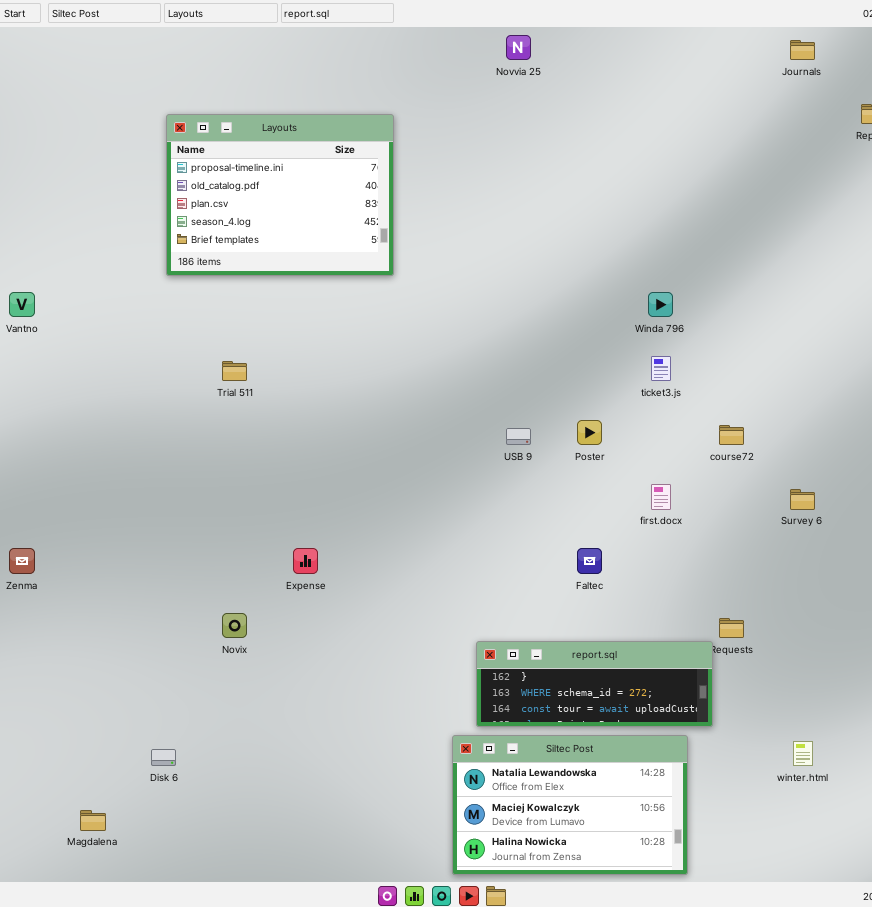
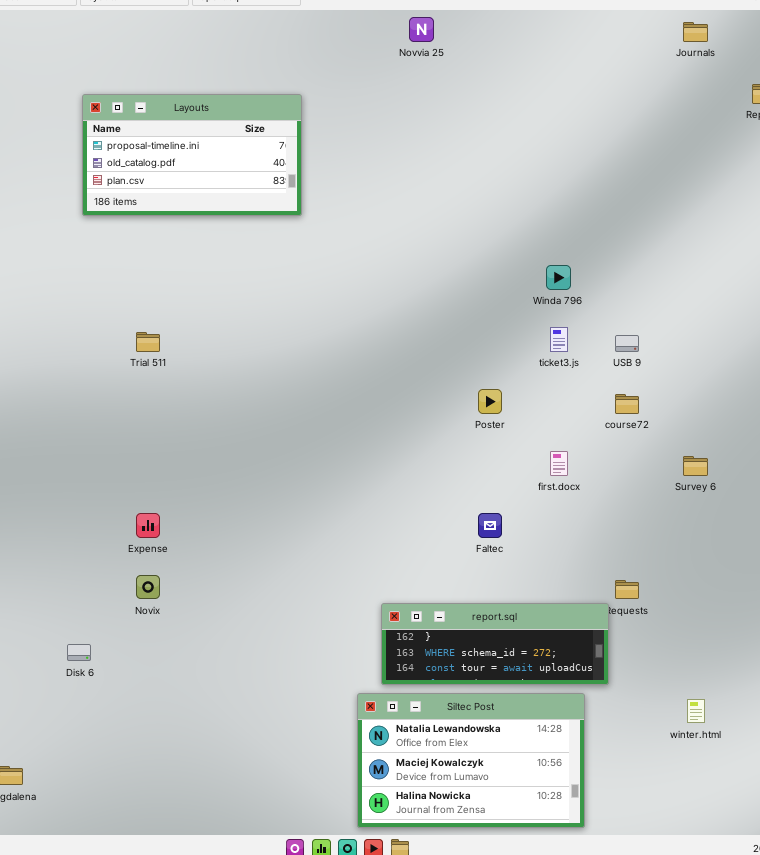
Layouts: [166,114,394,276] -> [82,94,302,216], resized
USB 9: [506,428,531,445] -> [615,335,639,352], moved
Expense: [293,548,318,574] -> [136,513,160,538], moved
Disk 6: [151,749,176,766] -> [67,644,91,661], moved

